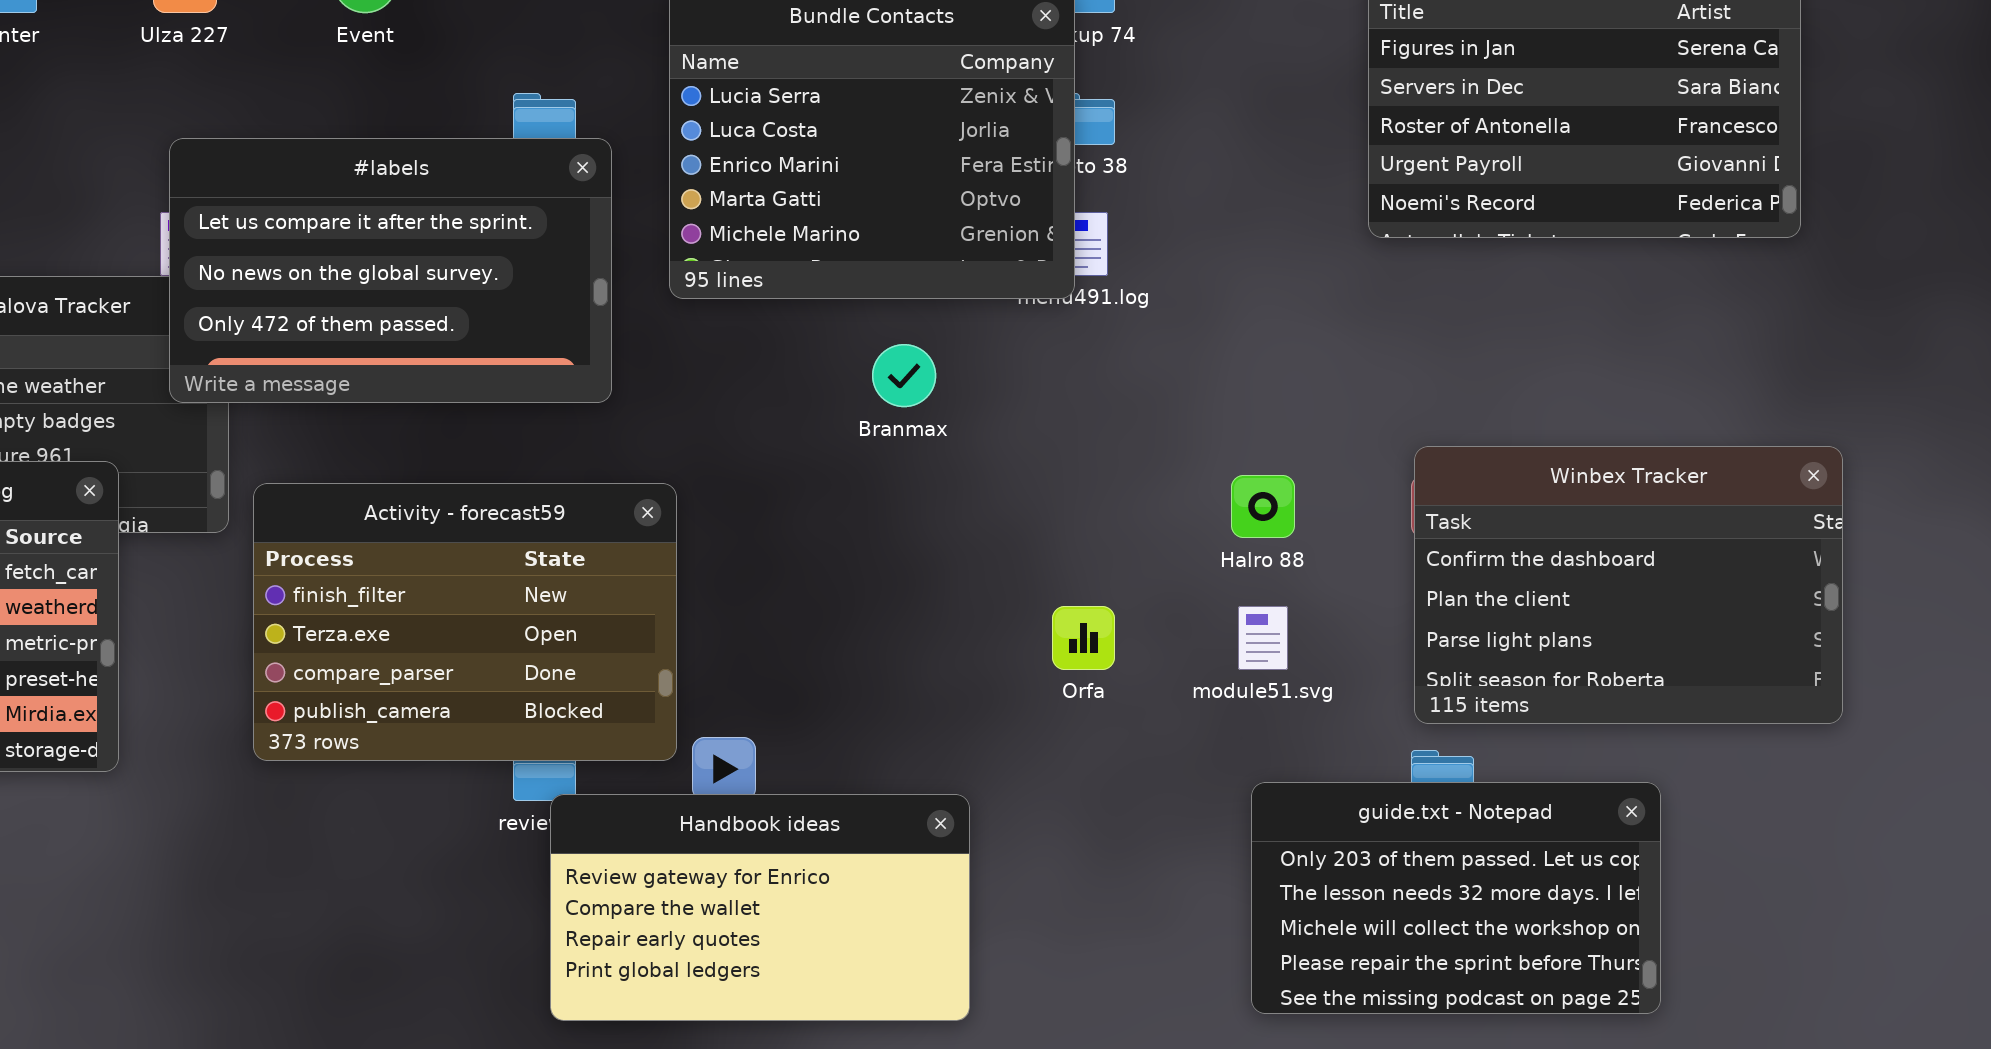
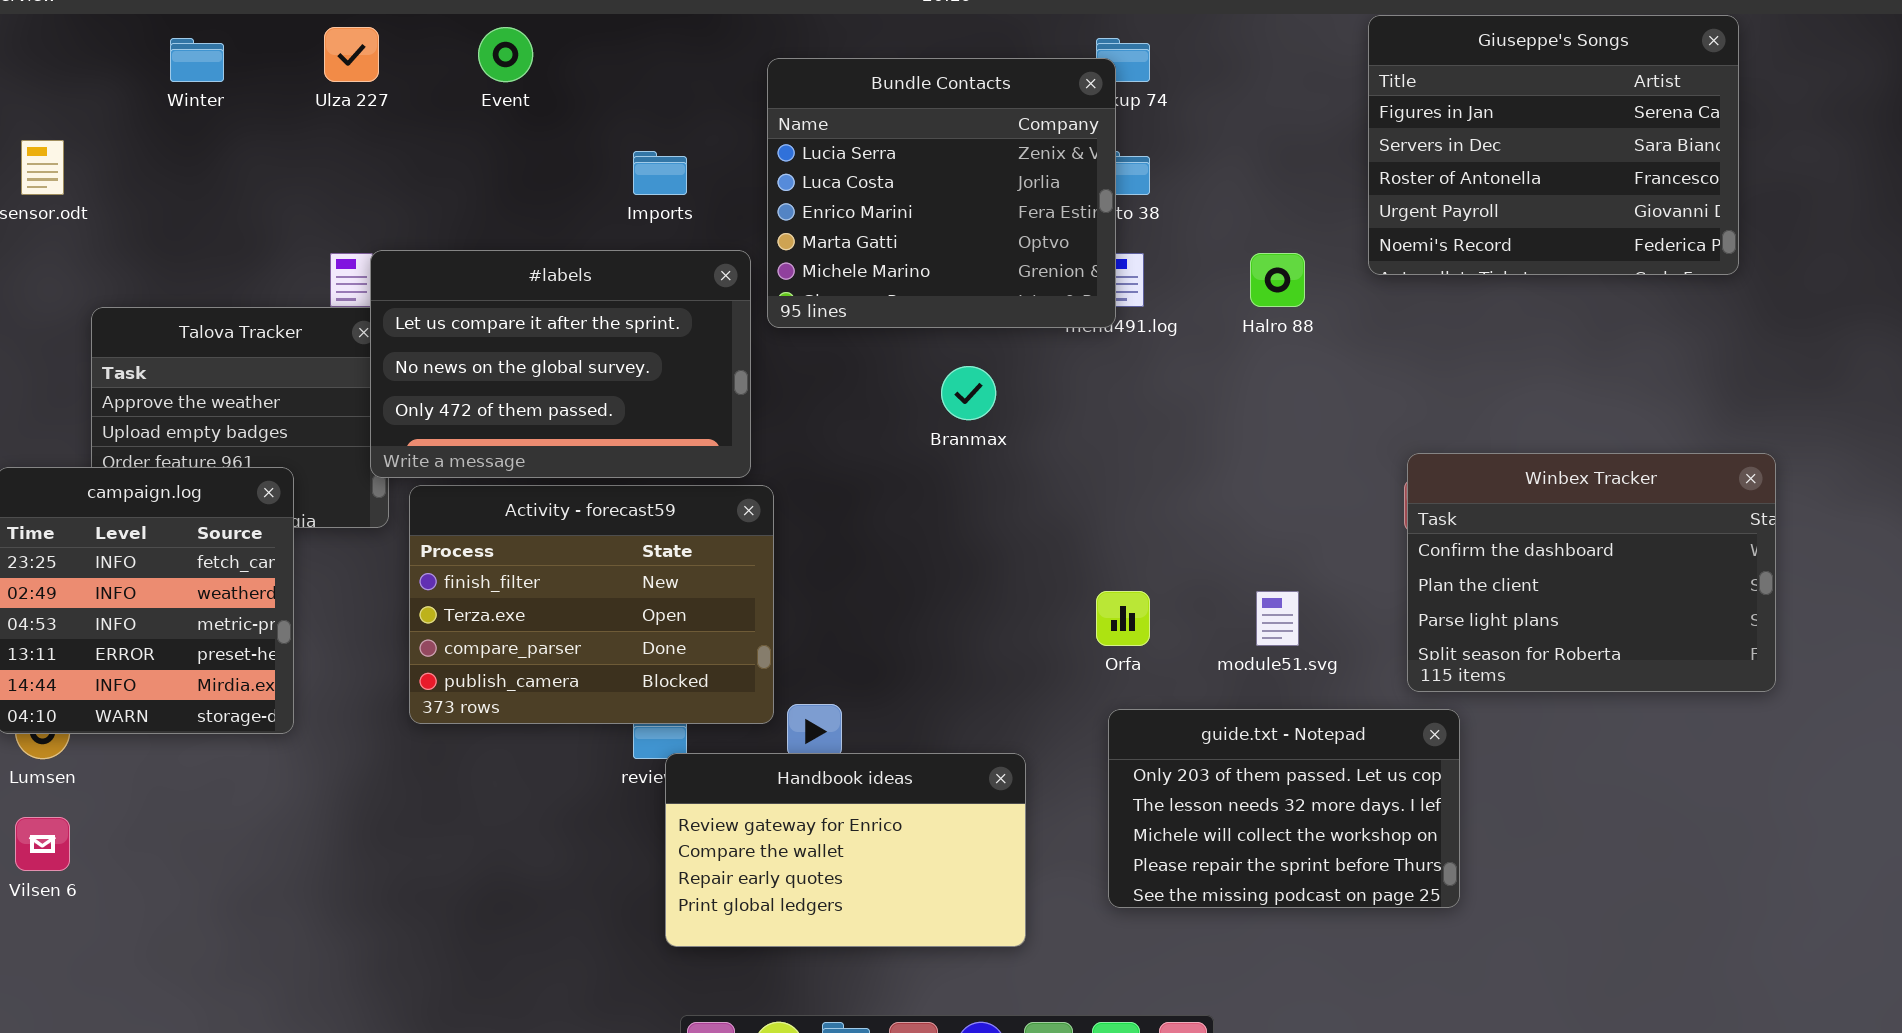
#labels: [169,138,612,403] -> [370,250,751,478], moved
Halro 88: [1231,475,1295,538] -> [1250,253,1305,307], moved
guide.txt - Notepad: [1251,782,1661,1014] -> [1108,709,1460,908], moved

